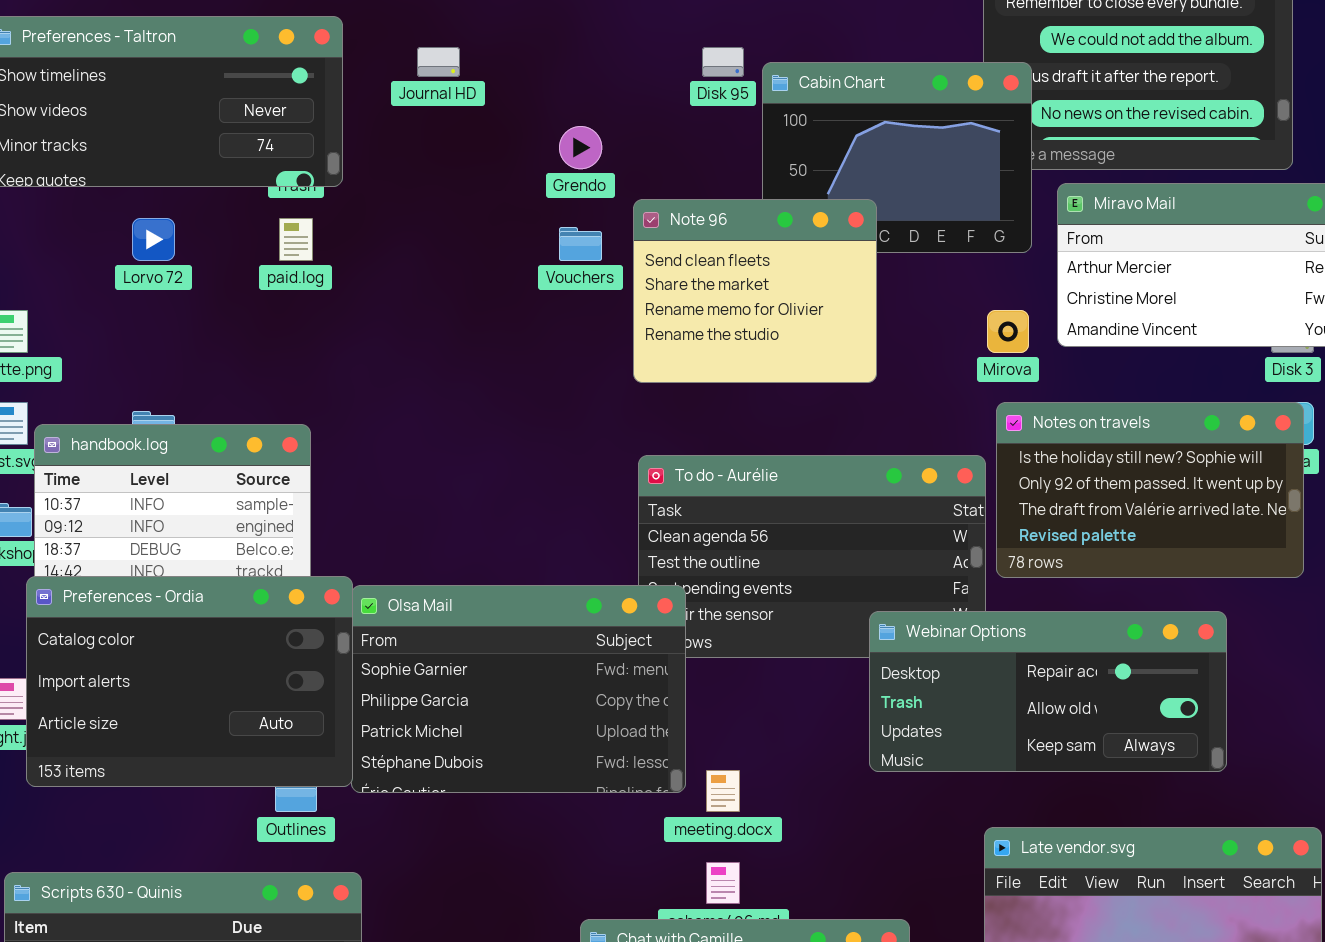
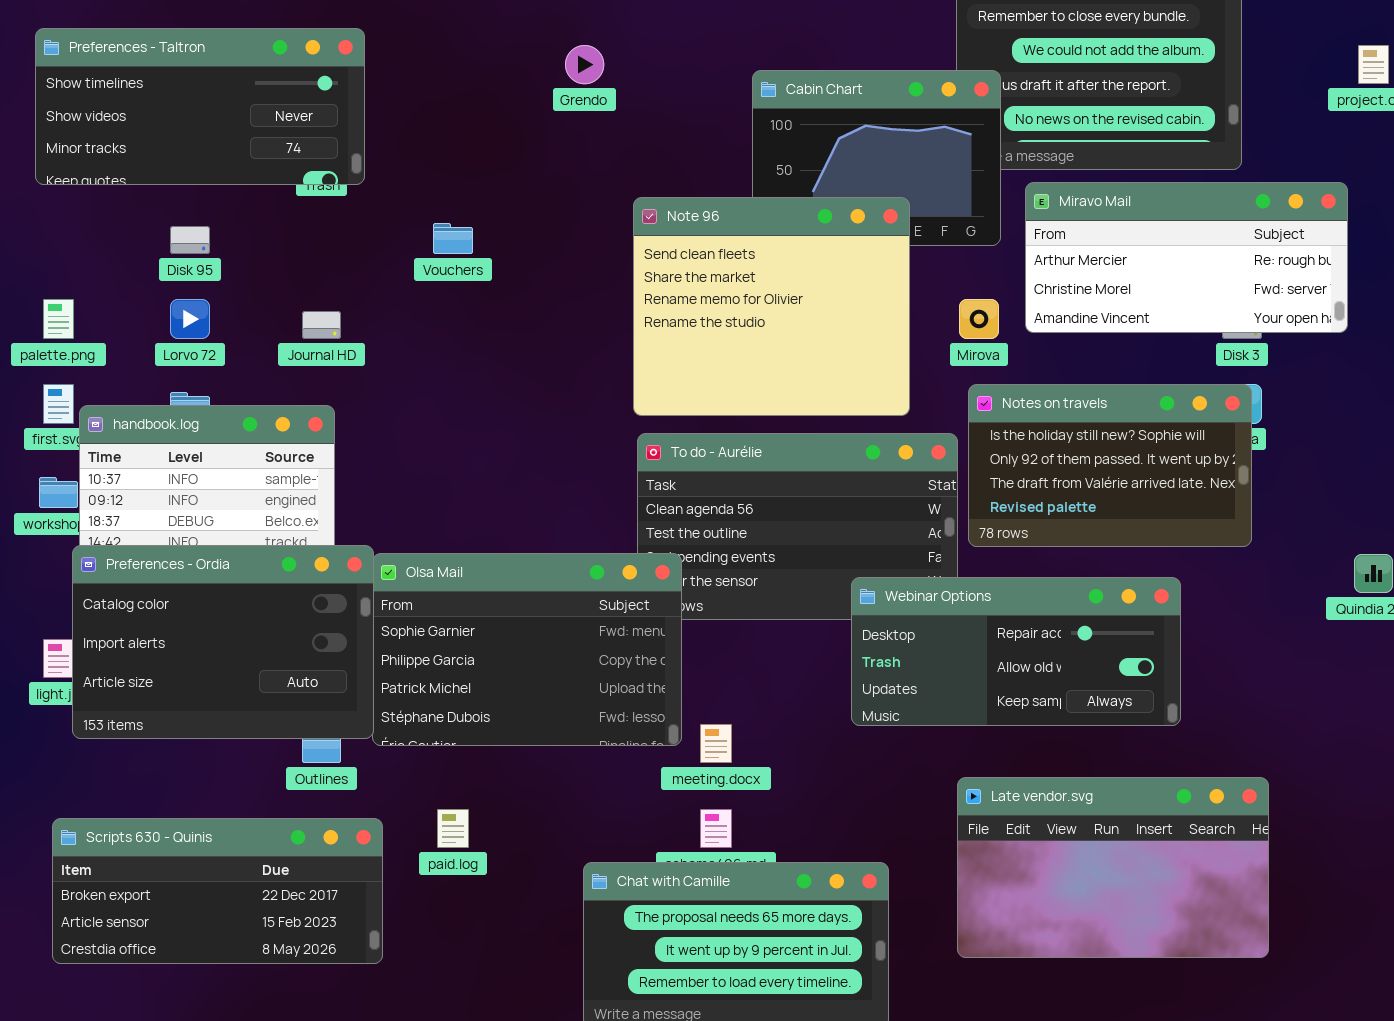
Journal HD: [417,47,460,77] -> [302,311,341,339], moved
Disk 95: [702,47,744,77] -> [170,226,210,254], moved
Grendo: [559,126,602,169] -> [565,45,604,84], moved
Note 96: [633,199,877,383] -> [633,197,910,416], resized
Lorvo 72: [132,218,175,261] -> [170,299,210,339], moved
paid.log: [279,218,313,261] -> [437,809,469,848], moved
Vouchers: [559,227,602,261] -> [433,223,473,254], moved

